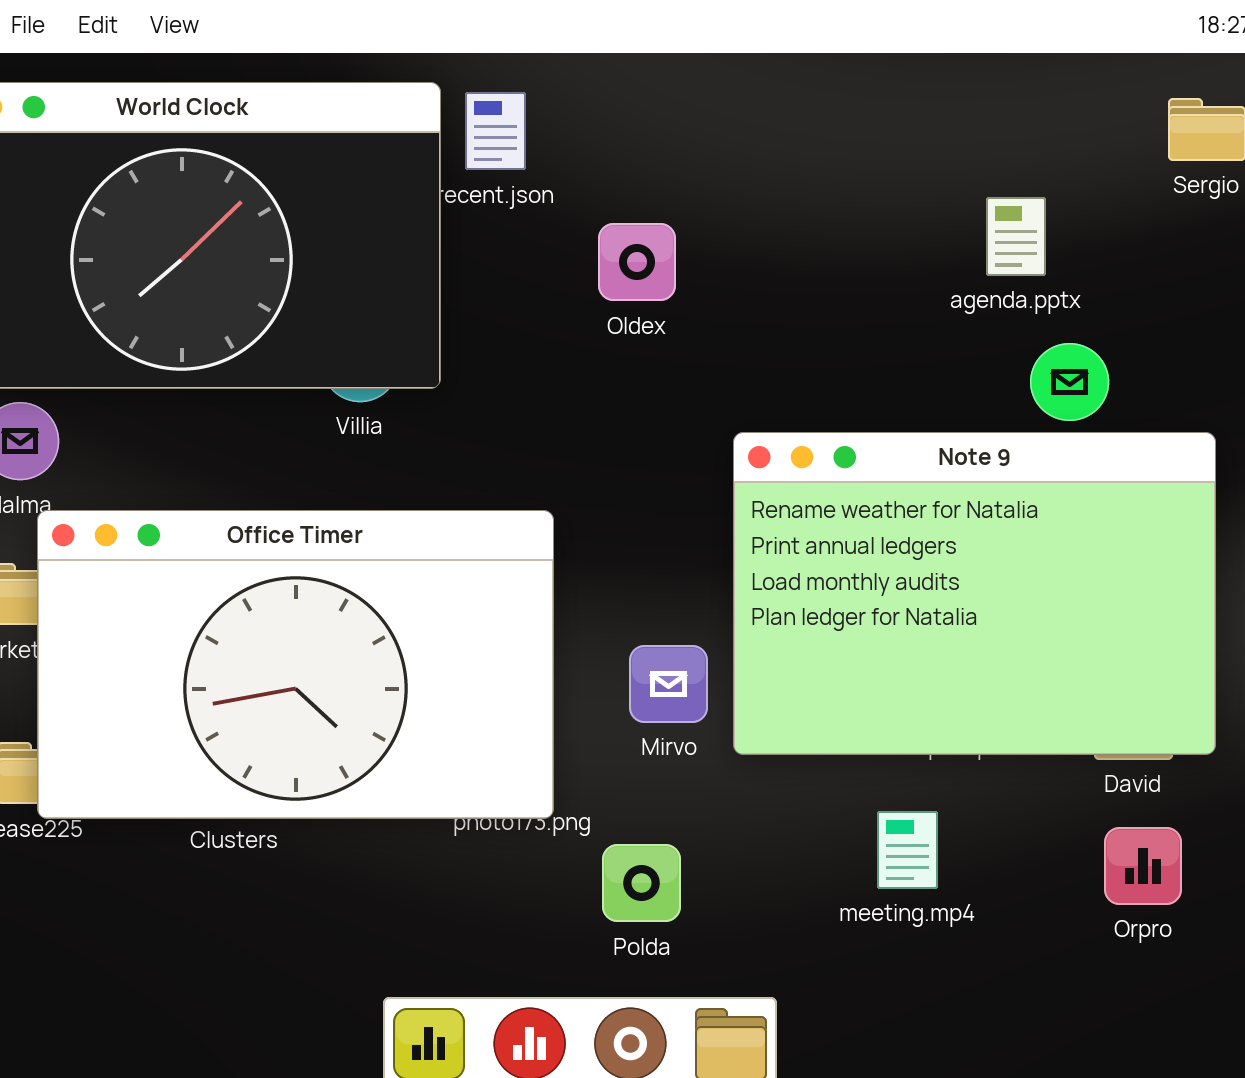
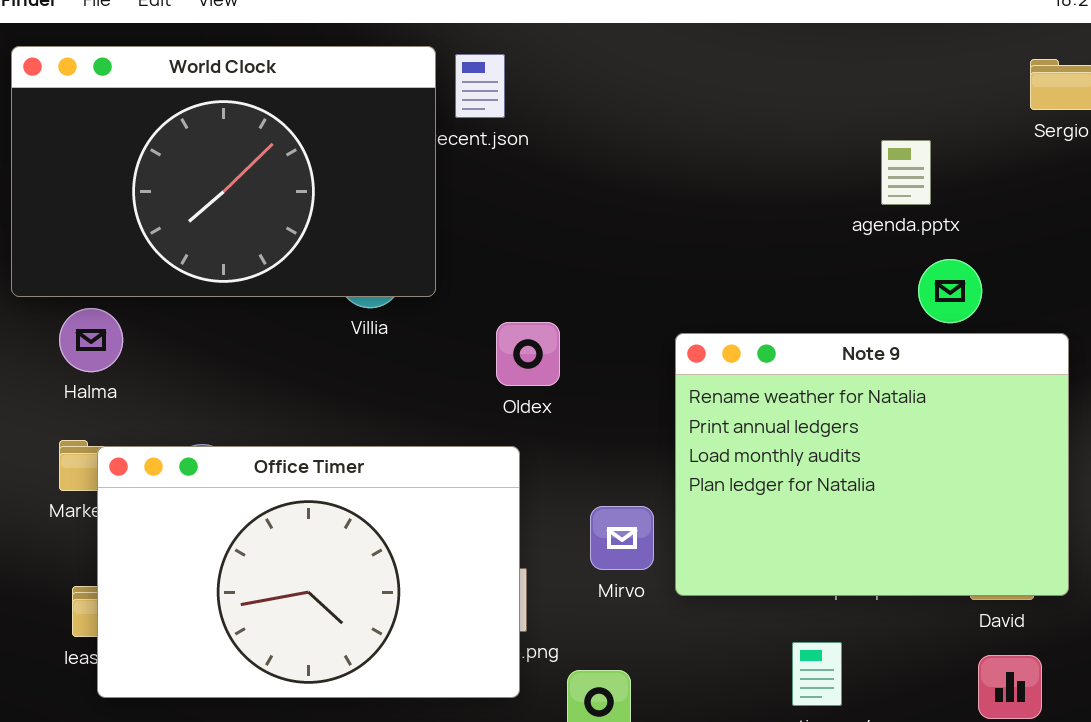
Oldex: [598,223,676,301] -> [496,322,560,386], moved
Office Timer: [37,510,554,819] -> [97,446,520,698], moved

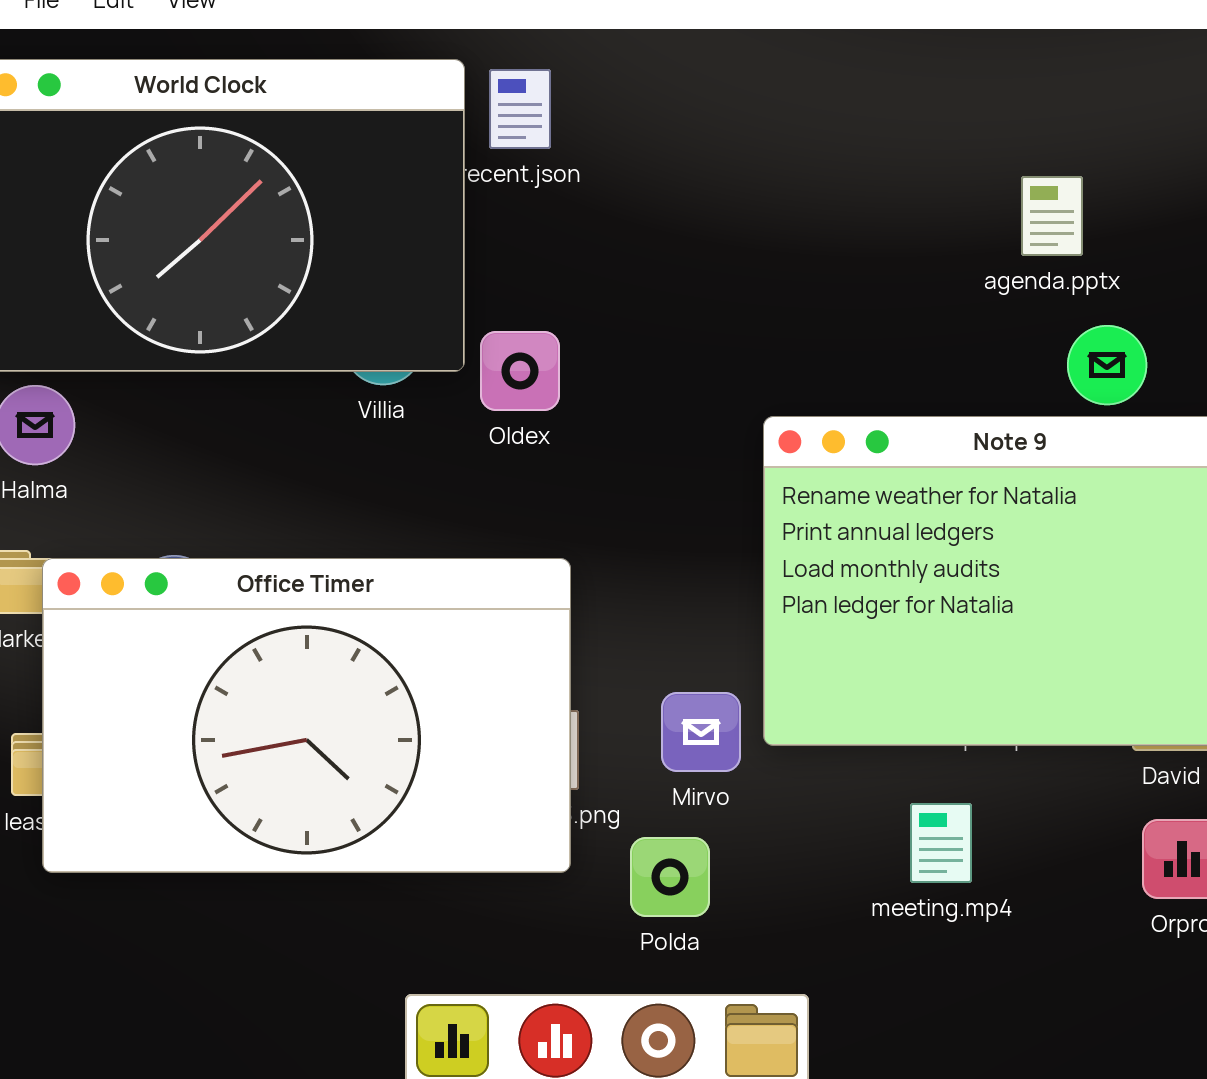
Oldex: [496,322,560,386] -> [480,331,560,411], moved
Mirvo: [590,506,654,570] -> [661,692,741,772], moved

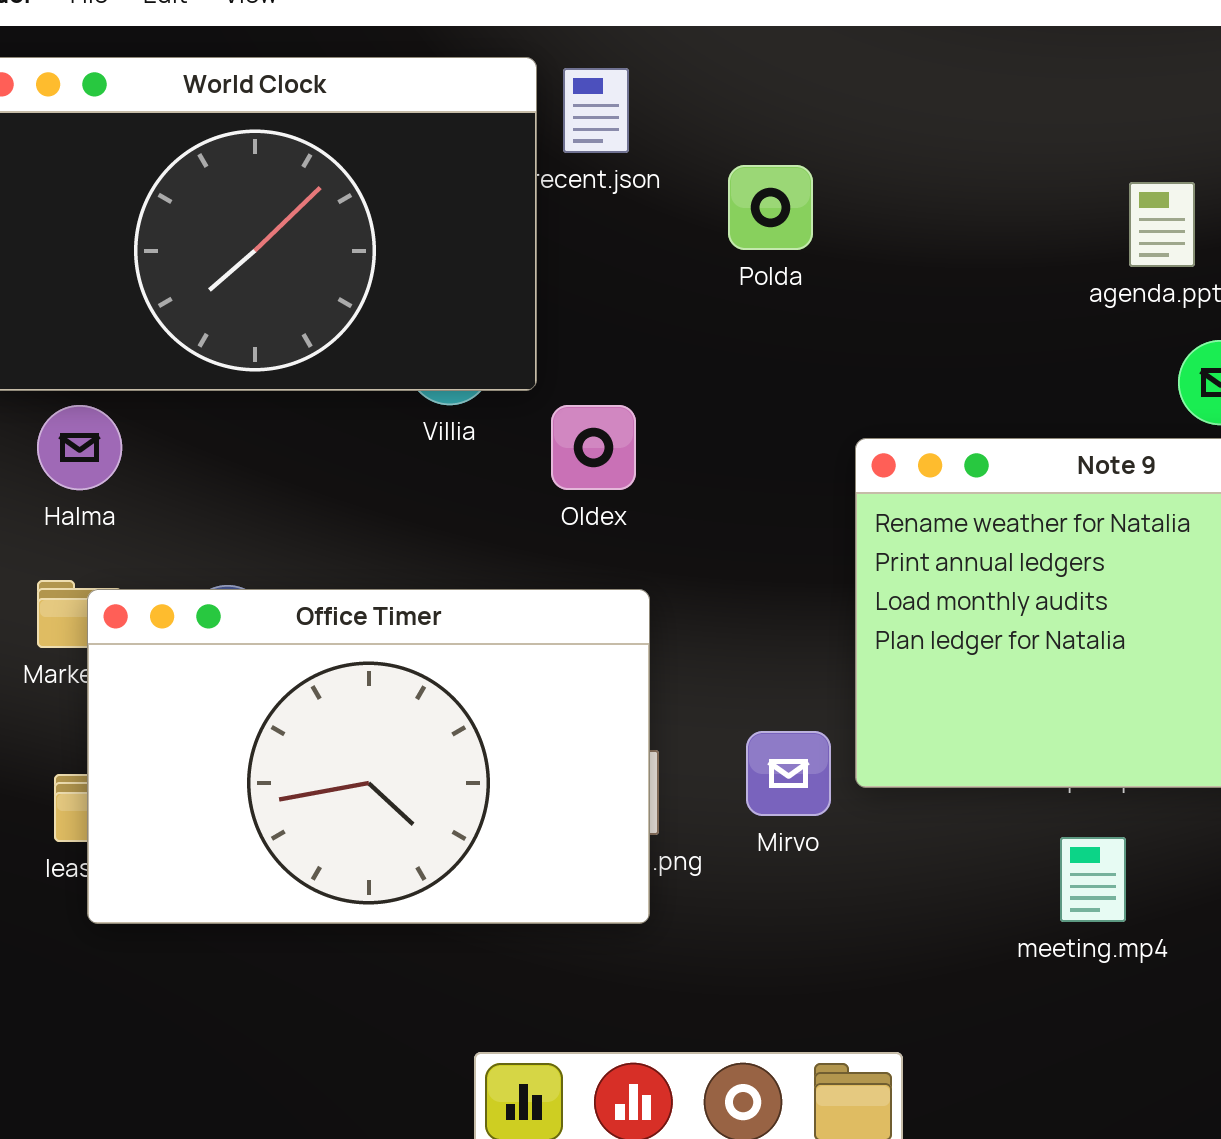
Oldex: [480,331,560,411] -> [551,405,636,490], moved
meeting.mp4: [910,803,972,883] -> [1060,837,1126,922], moved
Polda: [630,837,710,917] -> [728,165,813,250], moved

